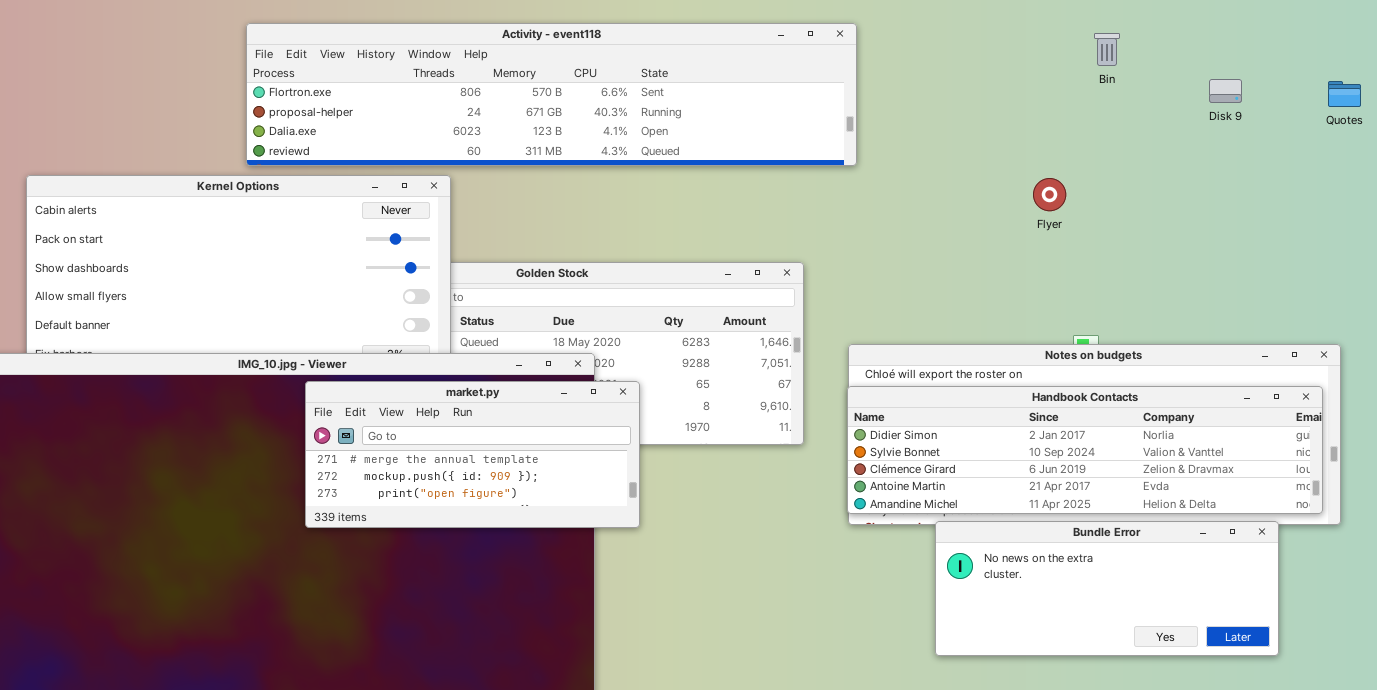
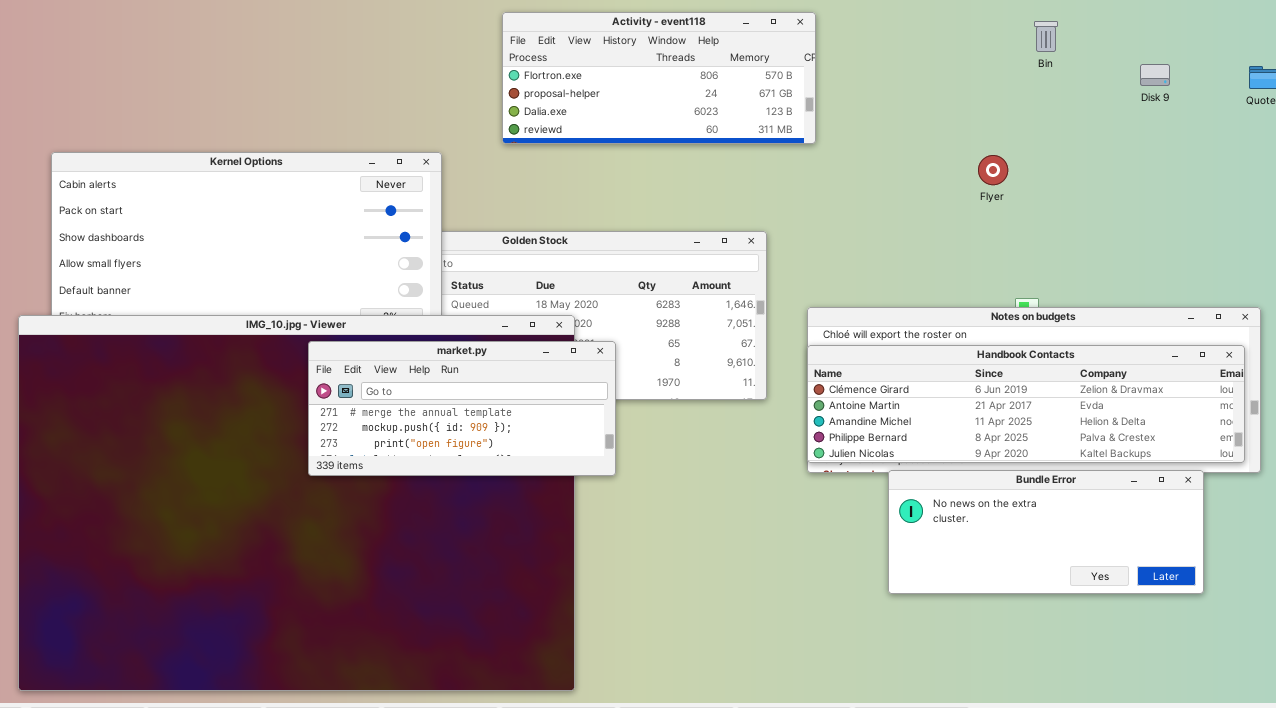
Activity - event118: [246,23,857,166] -> [502,12,816,144], resized
Handbook Contacts: [847,386,1323,514] -> [807,345,1245,463], scrolled down 2 rows

